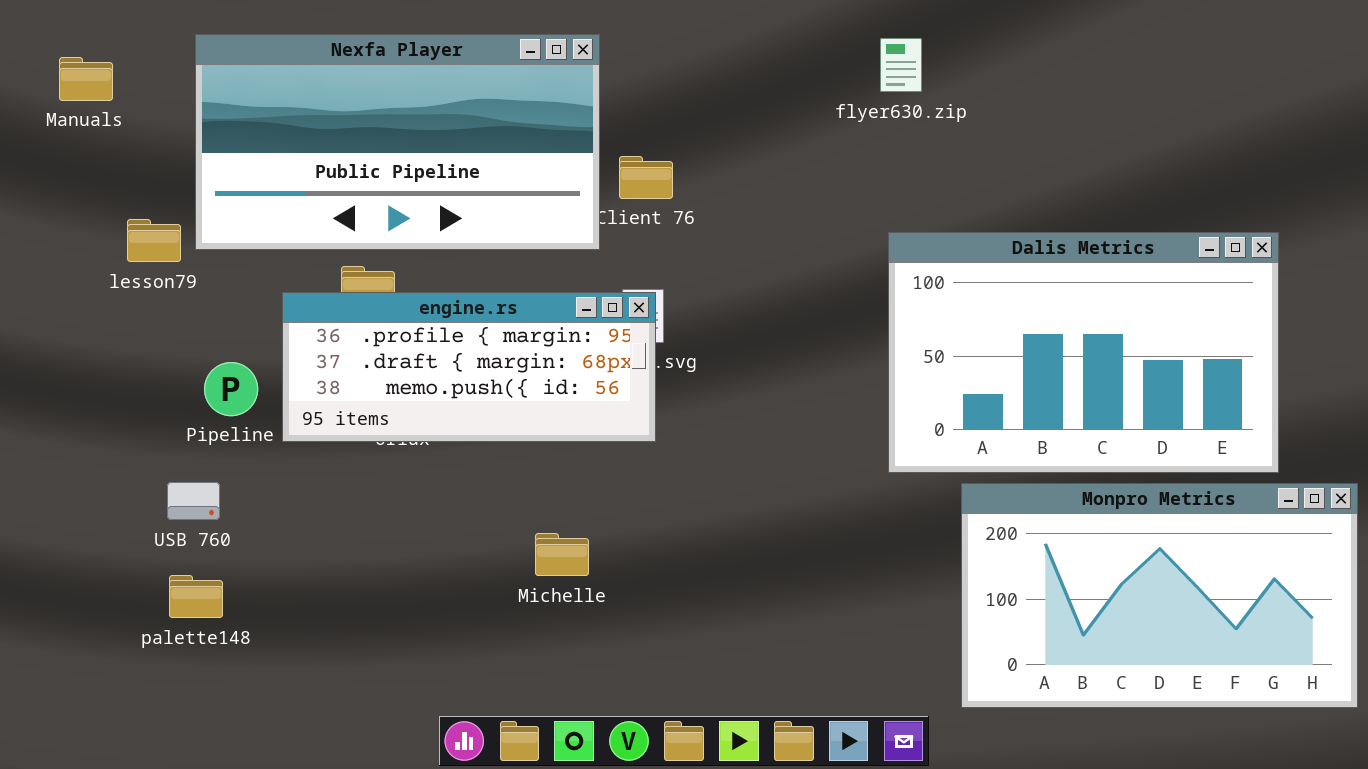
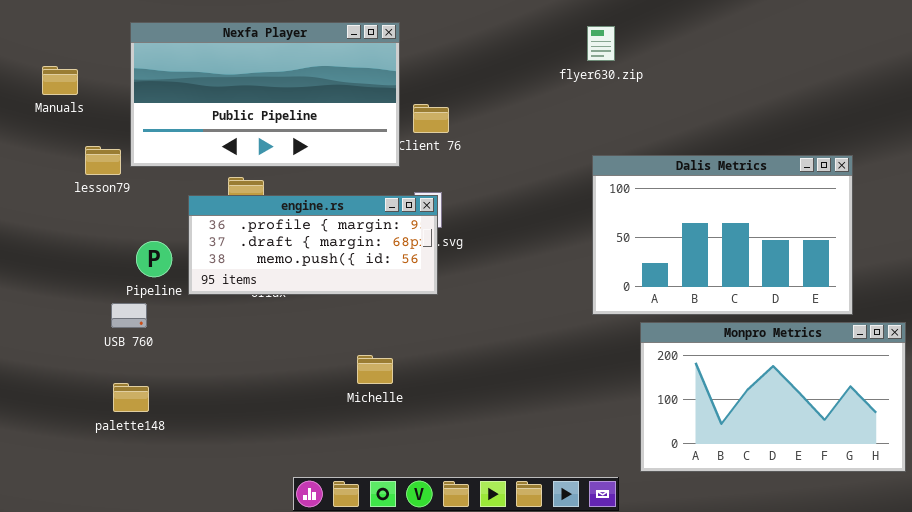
Manuals: [59,57,113,101] -> [42,66,78,95], moved
USB 760: [167,482,220,520] -> [111,303,147,328], moved

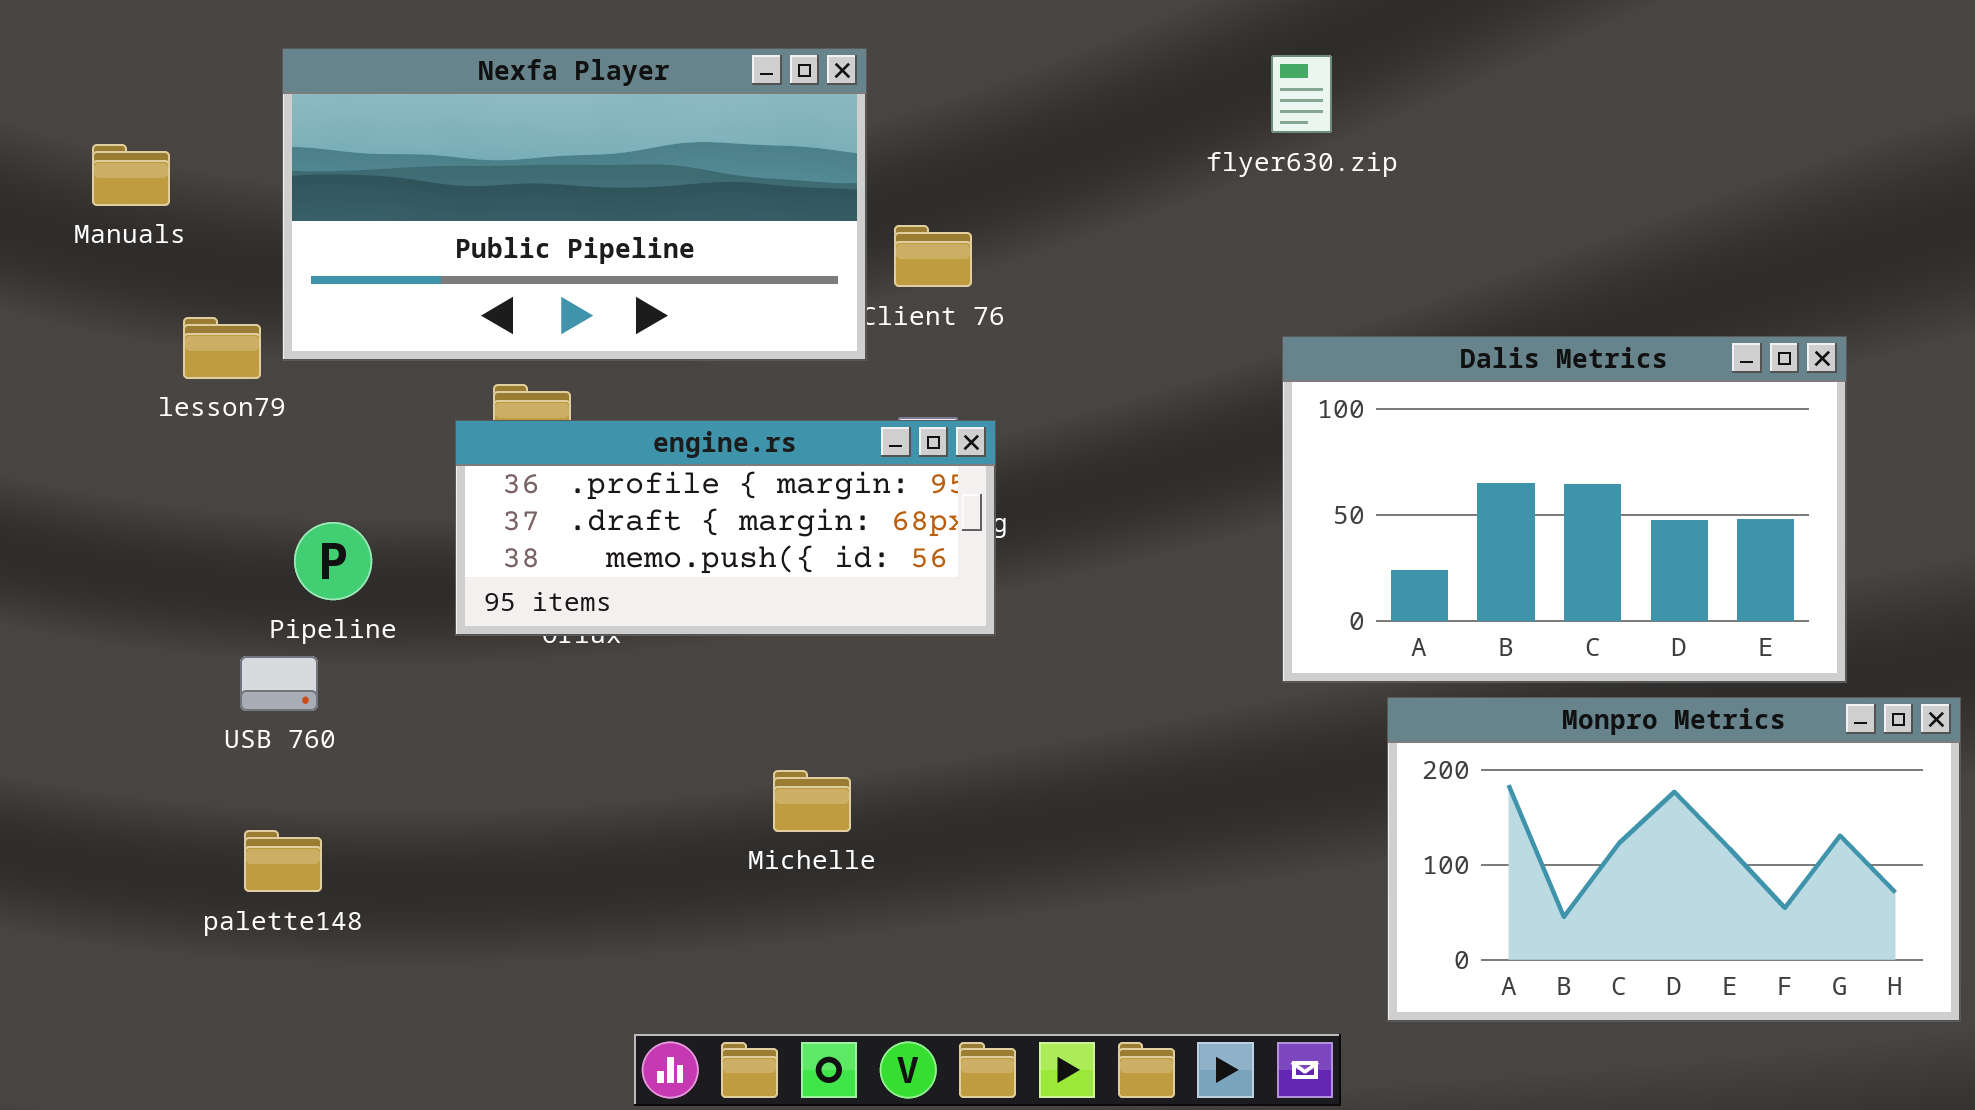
engine.rs: [188,195,438,295] -> [455,420,996,636], moved

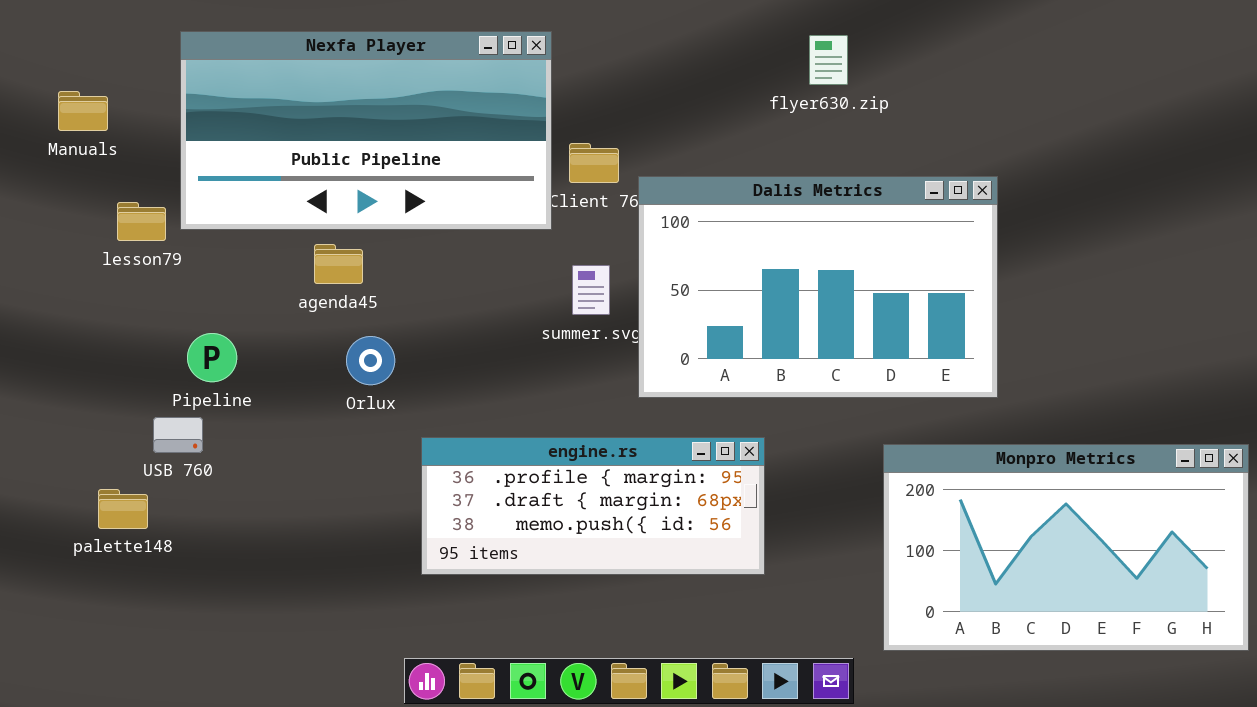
Dalis Metrics: [1282,336,1847,683] -> [638,176,998,398], moved
engine.rs: [455,420,996,636] -> [421,437,765,575], moved
palette148: [244,830,322,892] -> [98,489,148,529], moved

